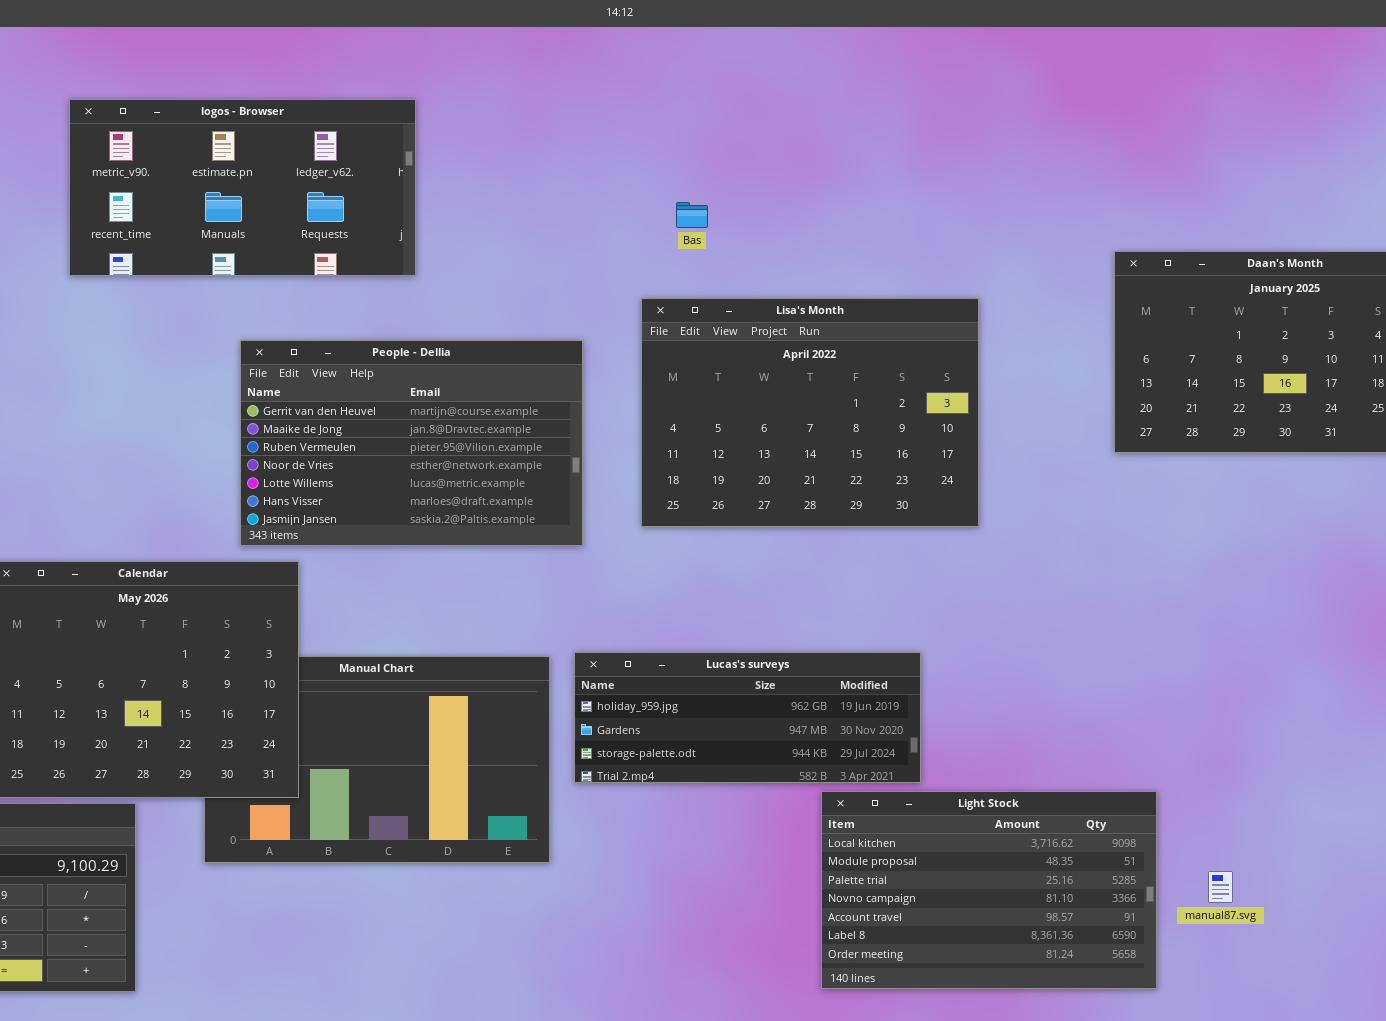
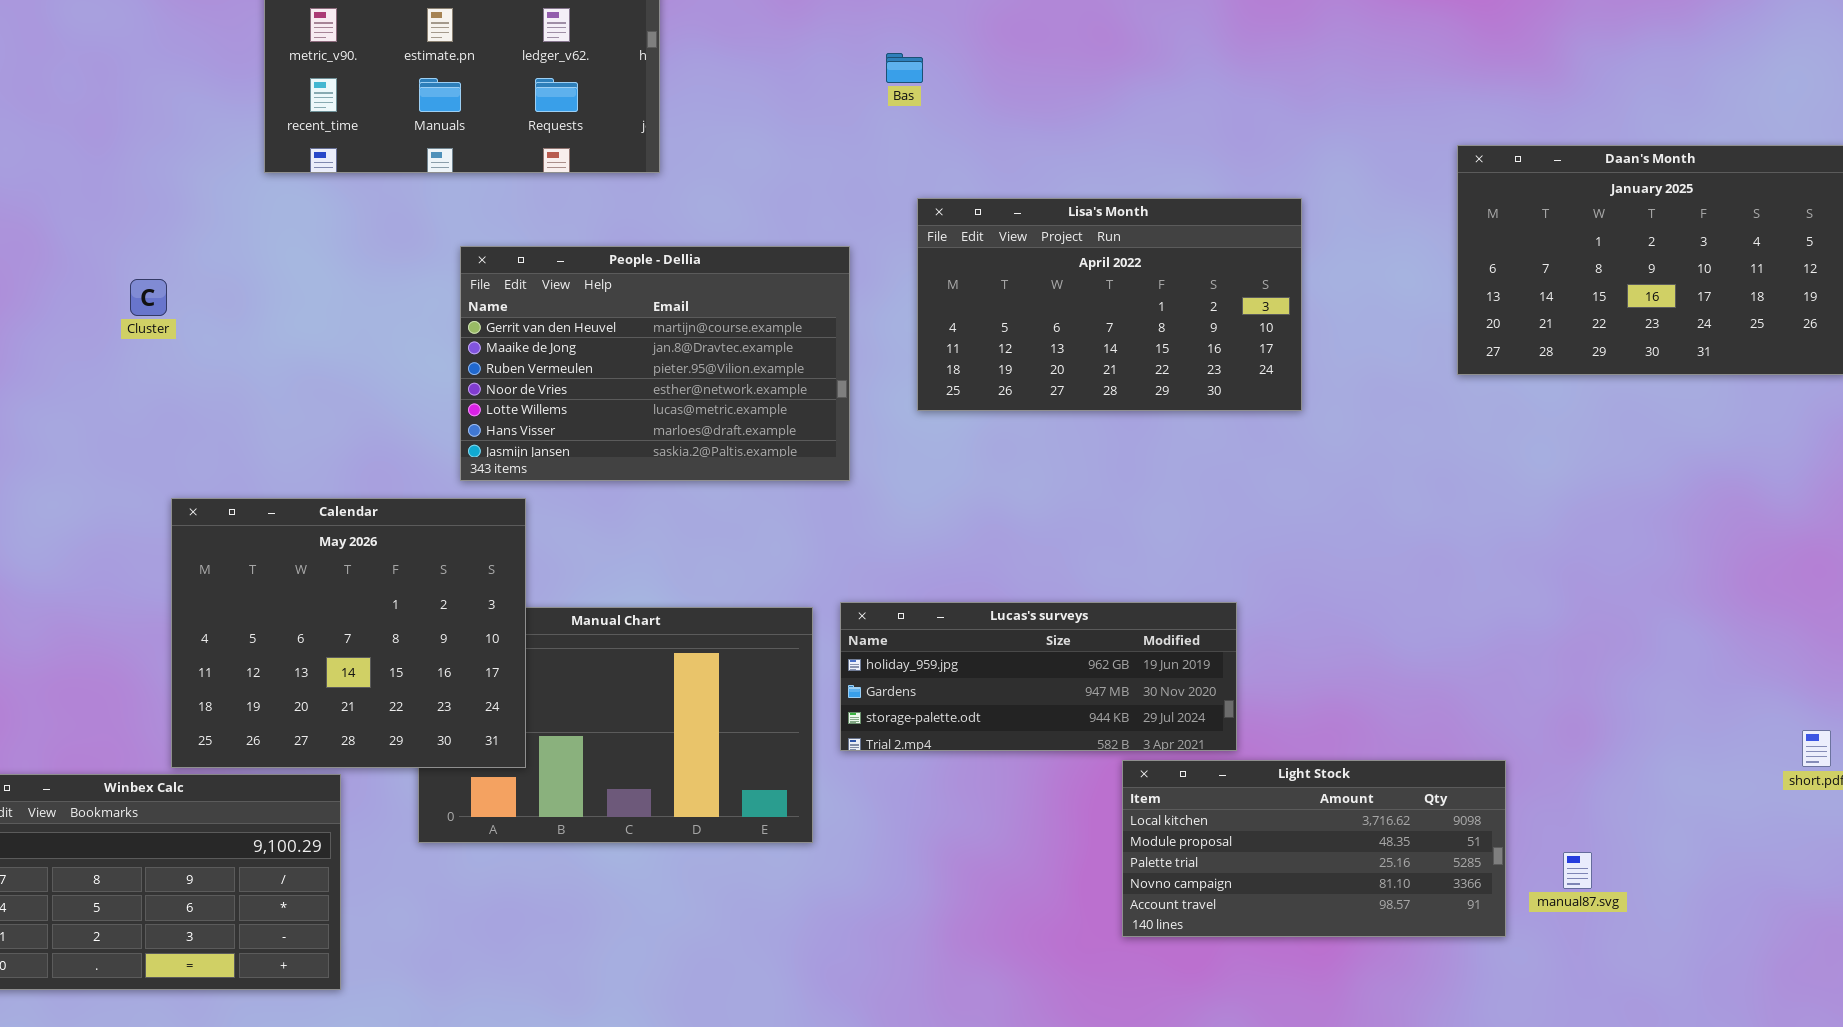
Bas: [676,202,708,228] -> [886,53,923,83], moved
Lisa's Month: [641,298,979,527] -> [917,198,1302,411], resized
Light Stock: [821,791,1157,989] -> [1122,760,1506,937], resized

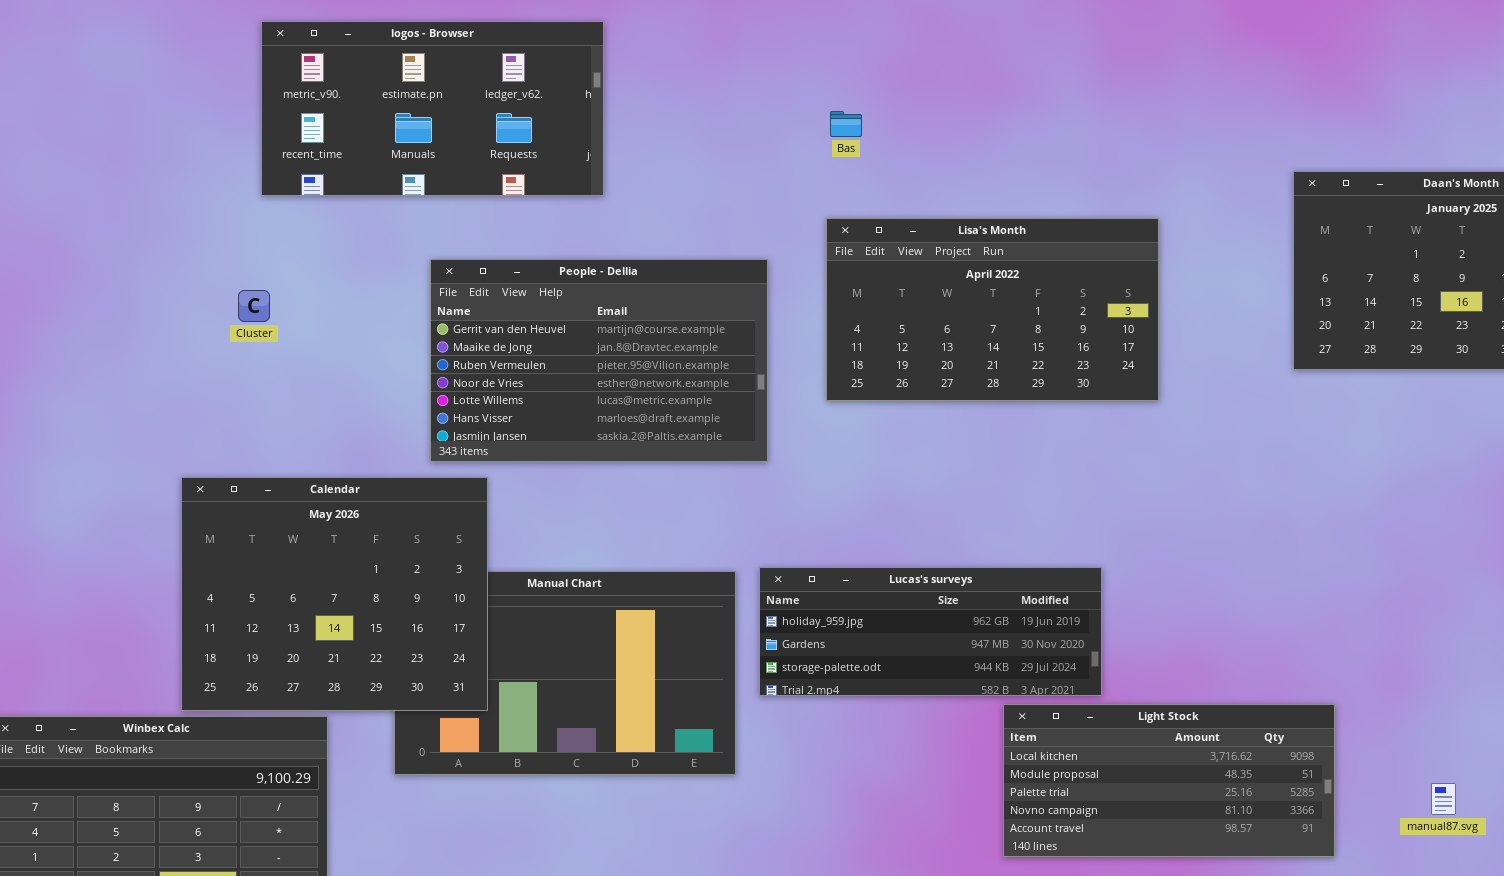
Bas: [886,53,923,83] -> [830,111,862,137], moved
Cluster: [130,279,167,316] -> [238,290,270,322], moved
manual87.svg: [1563,852,1592,889] -> [1431,783,1456,815], moved

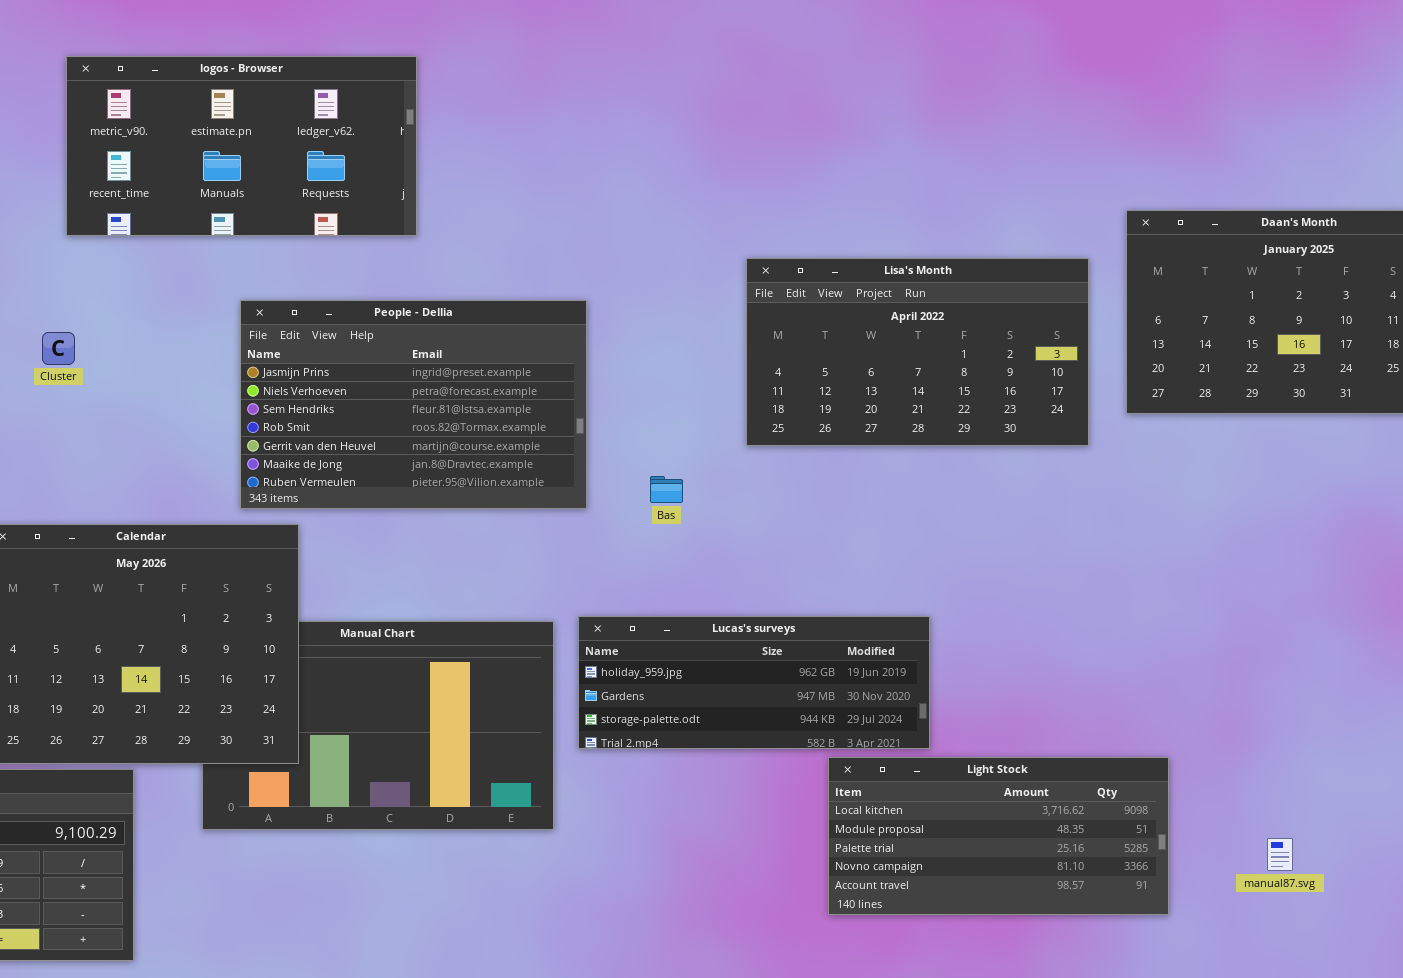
Bas: [830,111,862,137] -> [650,476,683,503], moved
Lisa's Month: [826,218,1159,401] -> [746,258,1089,446], moved
People - Dellia: [430,259,768,462] -> [240,300,587,509], scrolled up 4 rows

